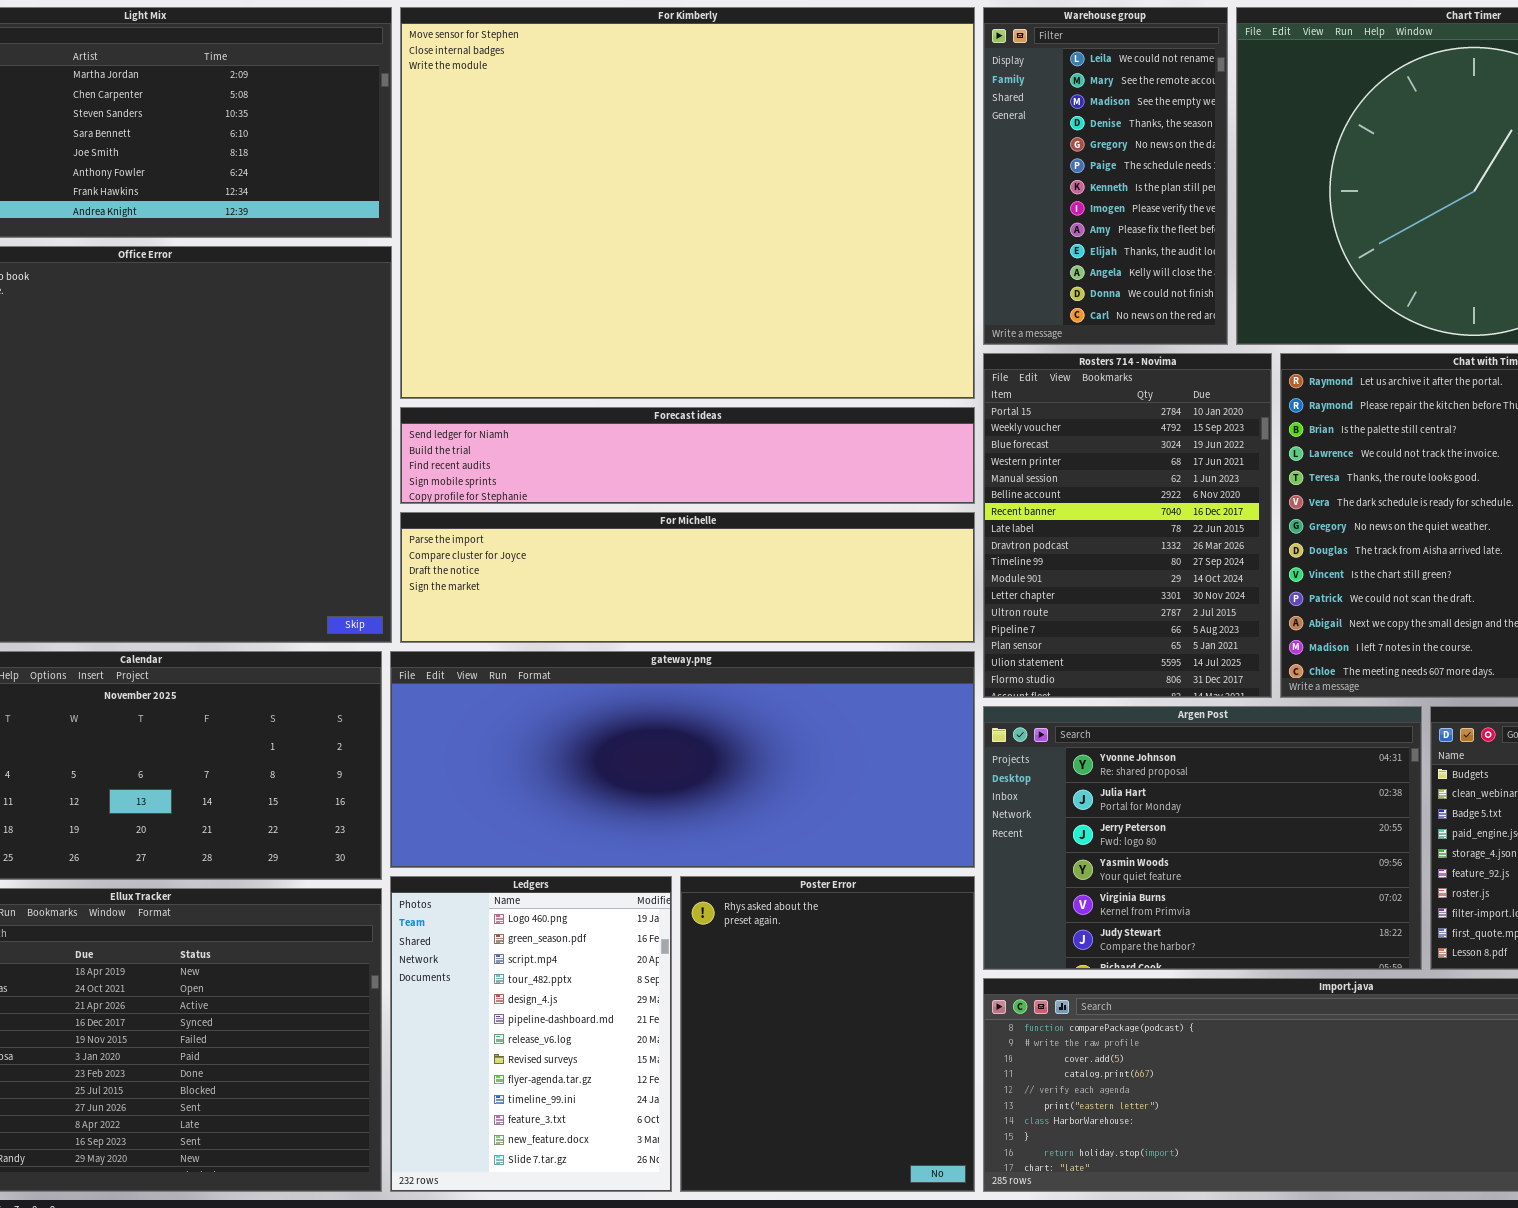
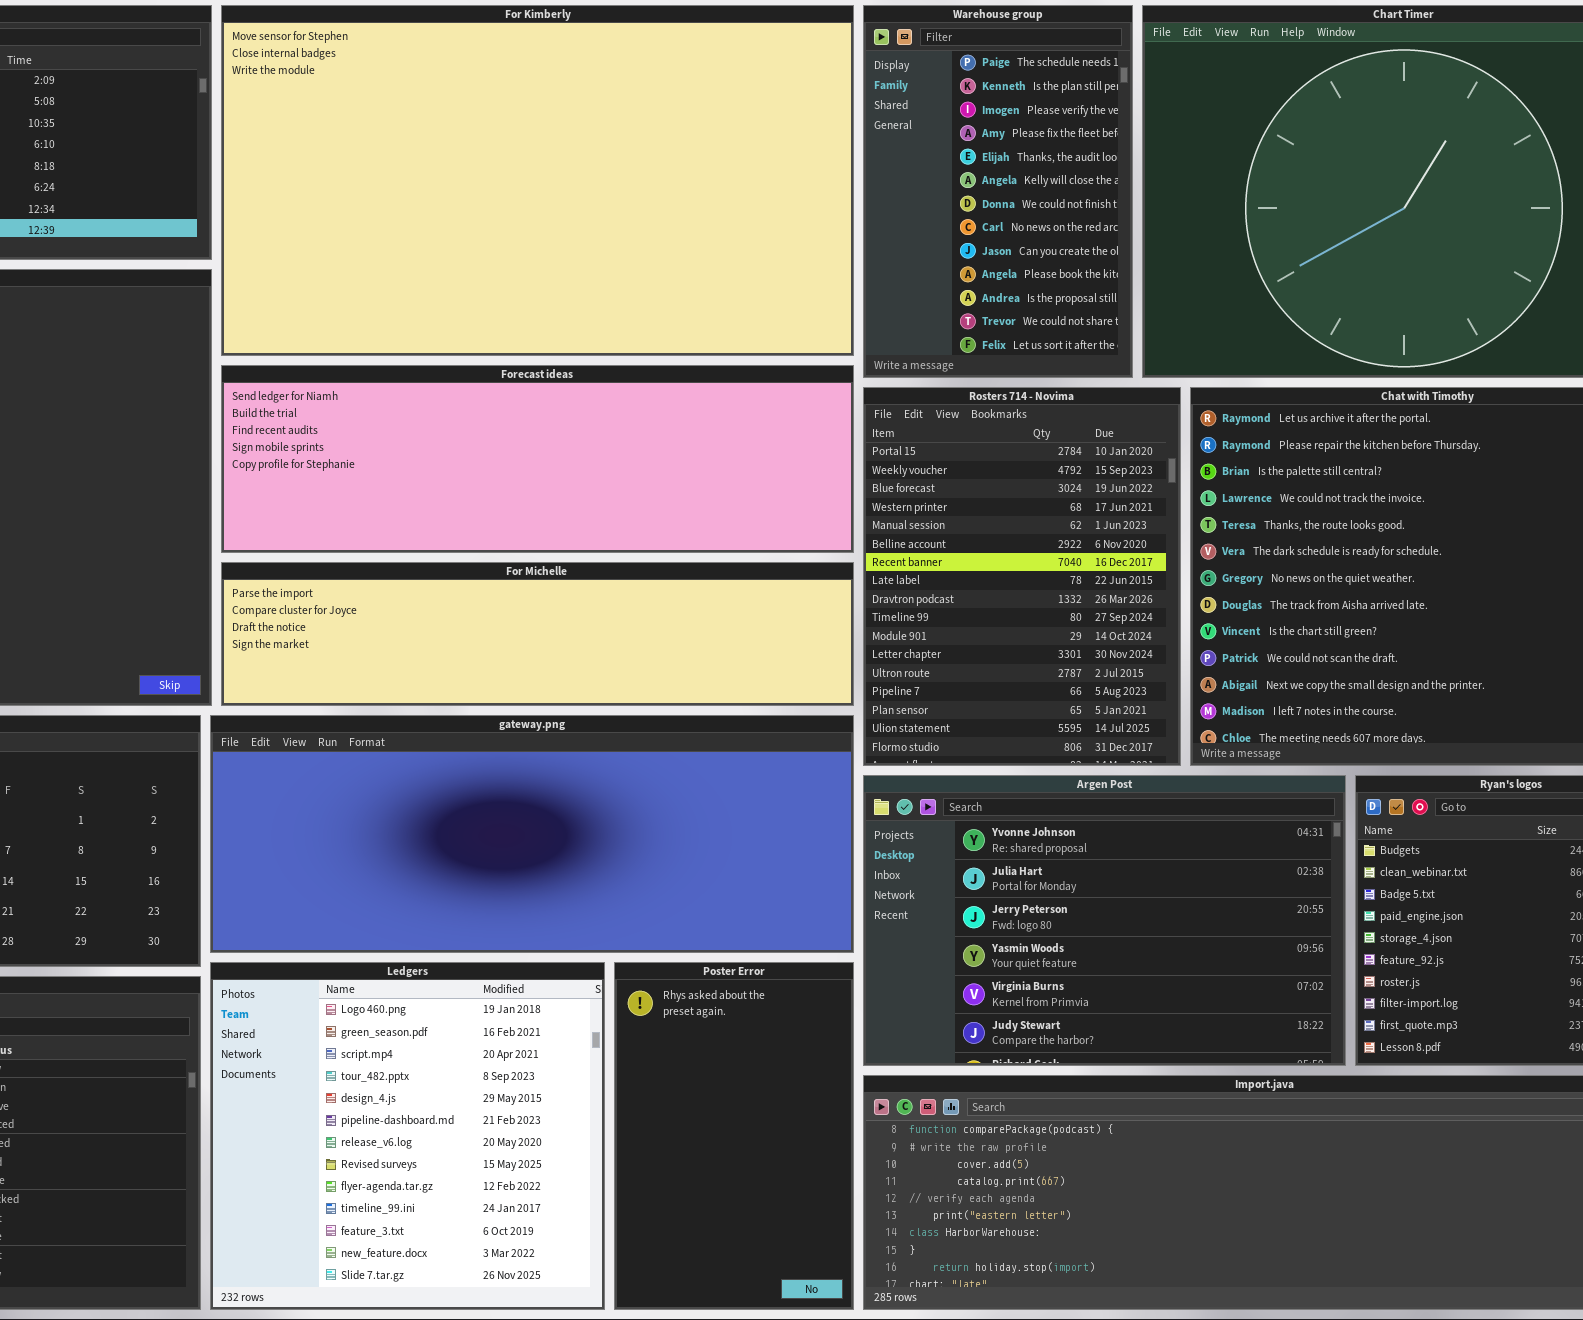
For Kimberly: [400,7,975,399] -> [221,5,854,356], resized
Warehouse group: [983,7,1228,345] -> [863,5,1133,378], scrolled down 5 rows
Forecast ideas: [400,407,975,504] -> [221,365,854,553], resized
Ledgers: [390,876,672,1192] -> [210,962,605,1310], resized
Poster Error: [680,876,975,1192] -> [614,962,854,1310], resized

